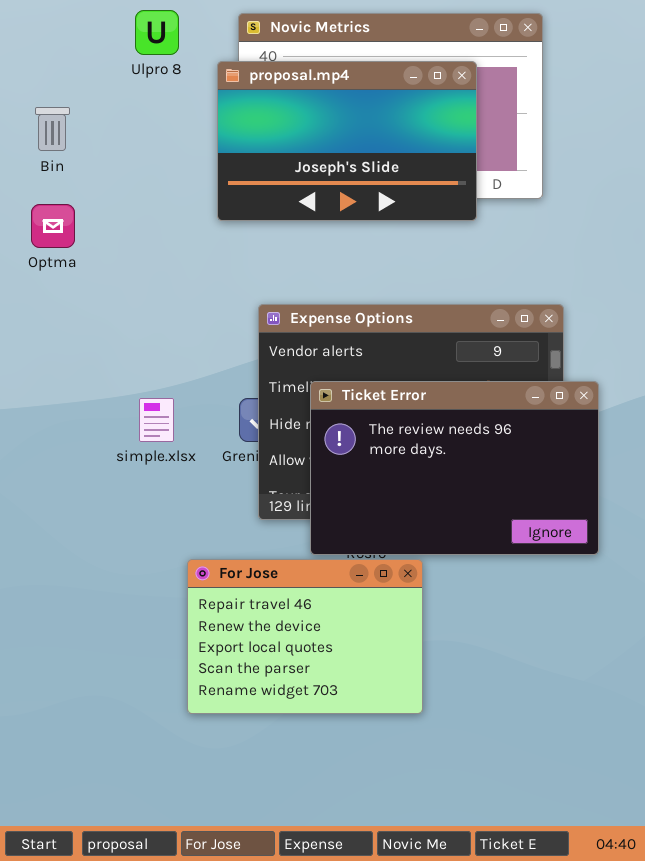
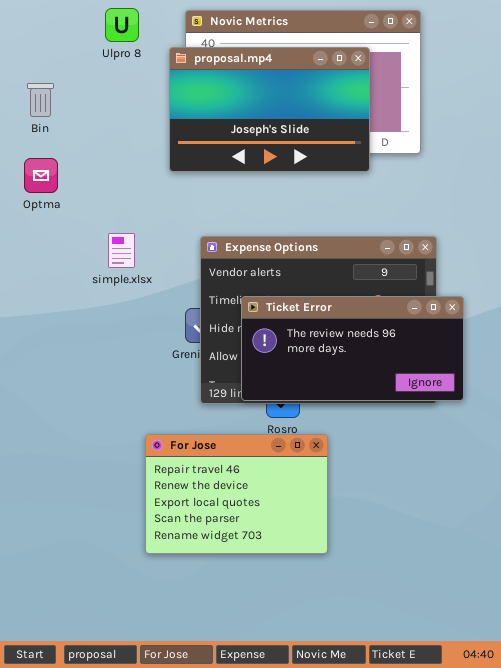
Ticket Error: [310,381,599,555] -> [241,296,464,401], resized
simple.xlsx: [139,398,174,442] -> [108,233,135,268], moved

